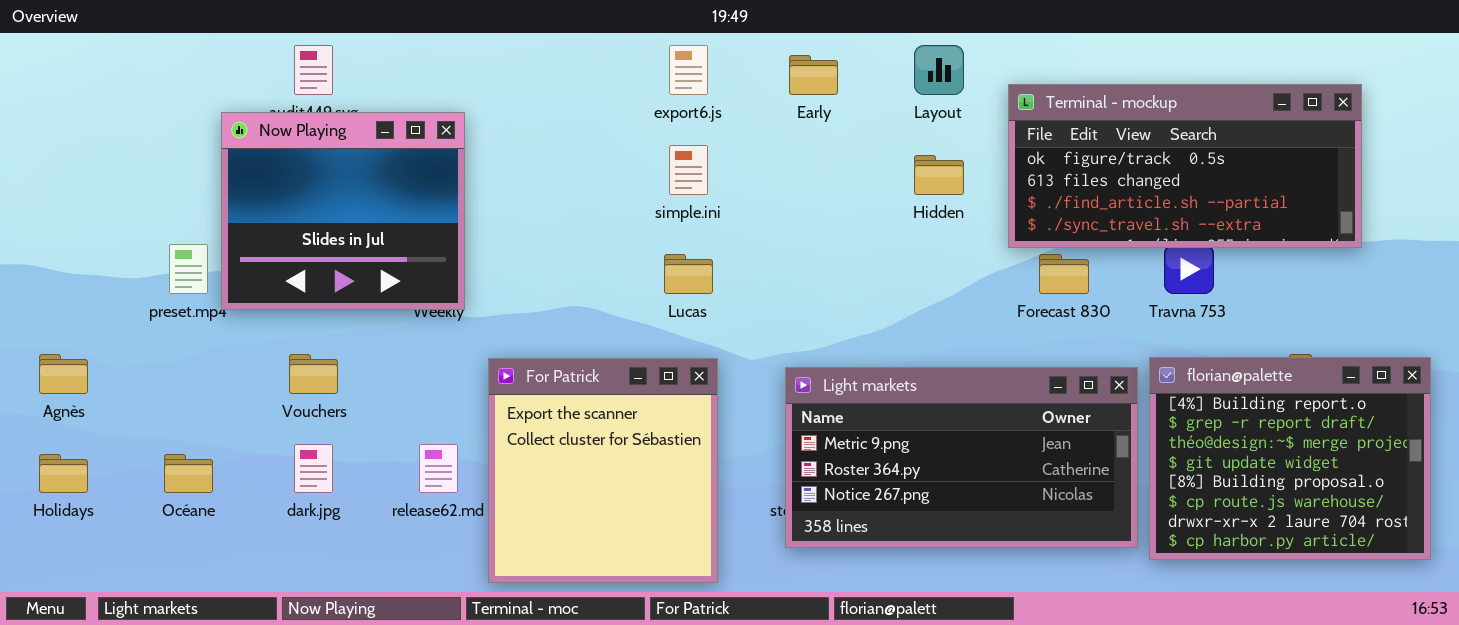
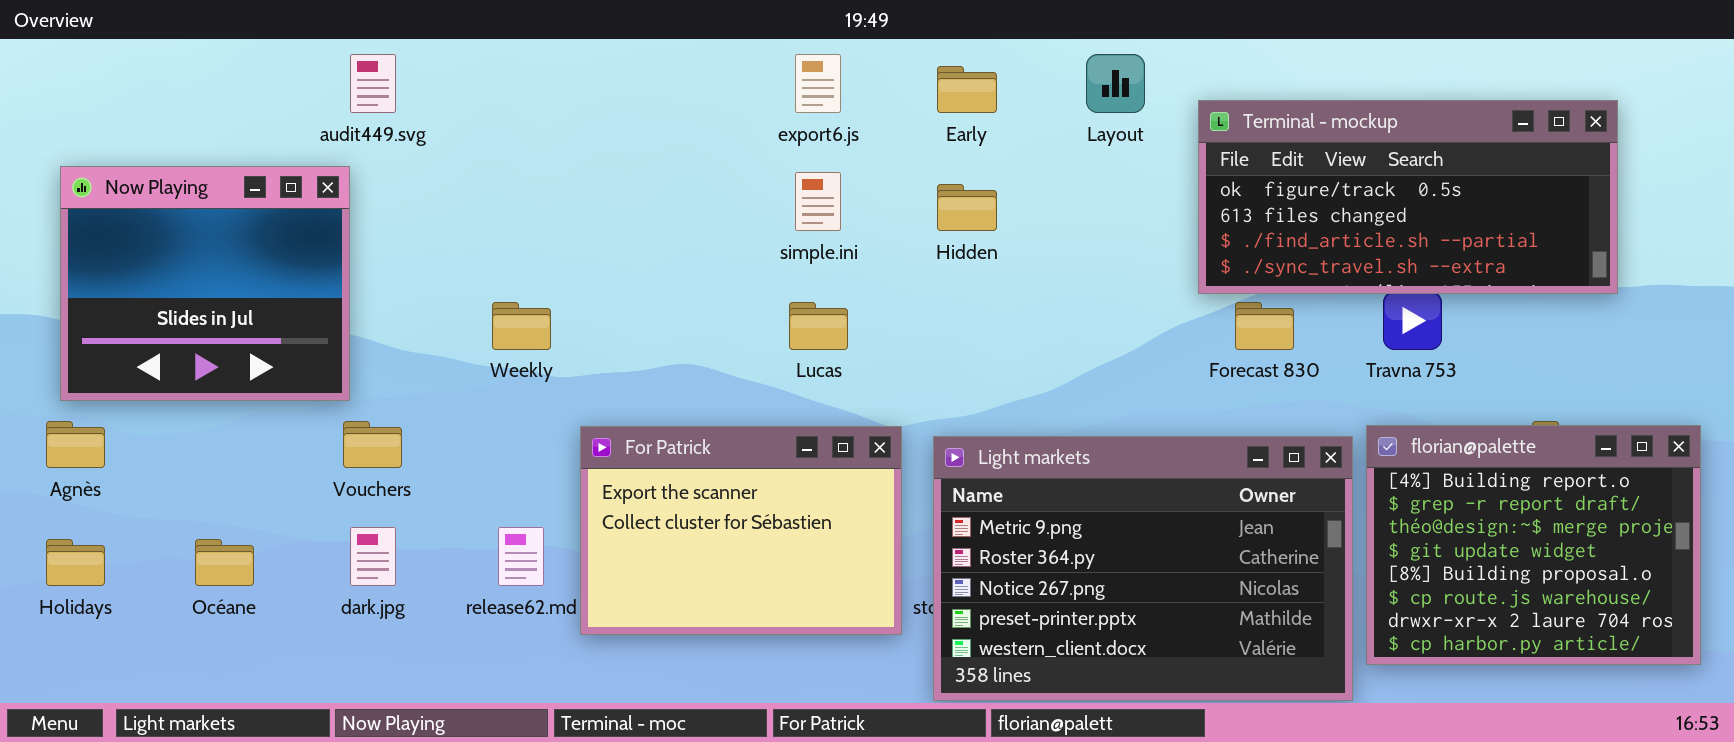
Now Playing: [221,112,465,310] -> [60,166,350,401], moved
Hidden: [914,155,964,195] -> [937,184,997,231], moved
For Patrick: [488,358,718,583] -> [580,426,902,635], resized
Light markets: [785,367,1138,548] -> [933,436,1353,701], resized

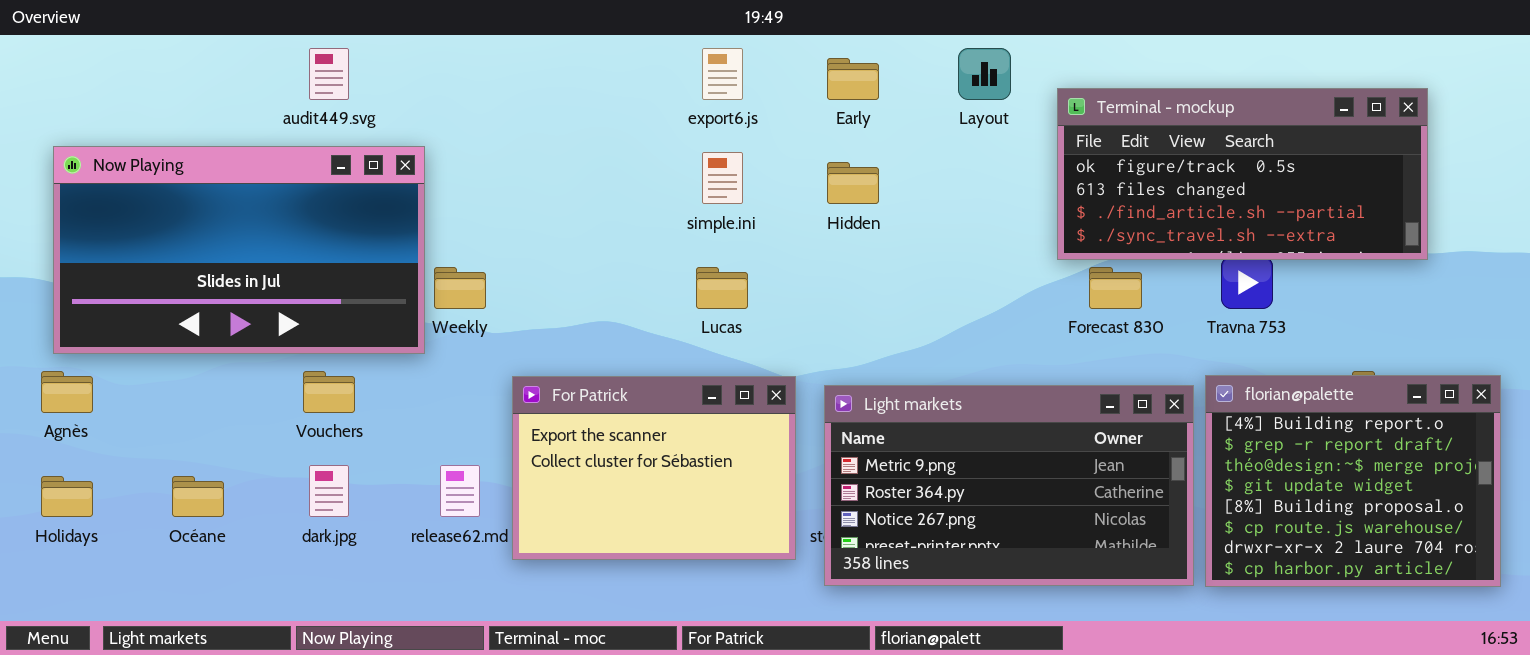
Now Playing: [60,166,350,401] -> [53,146,425,354], resized
Light markets: [933,436,1353,701] -> [824,385,1194,586], resized

